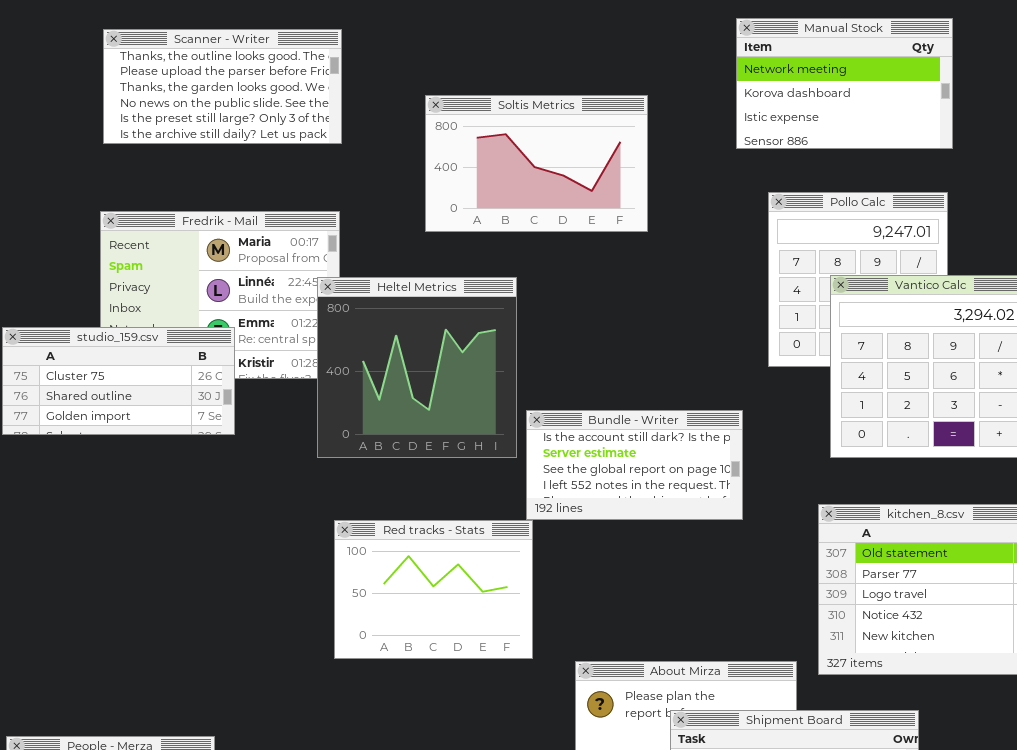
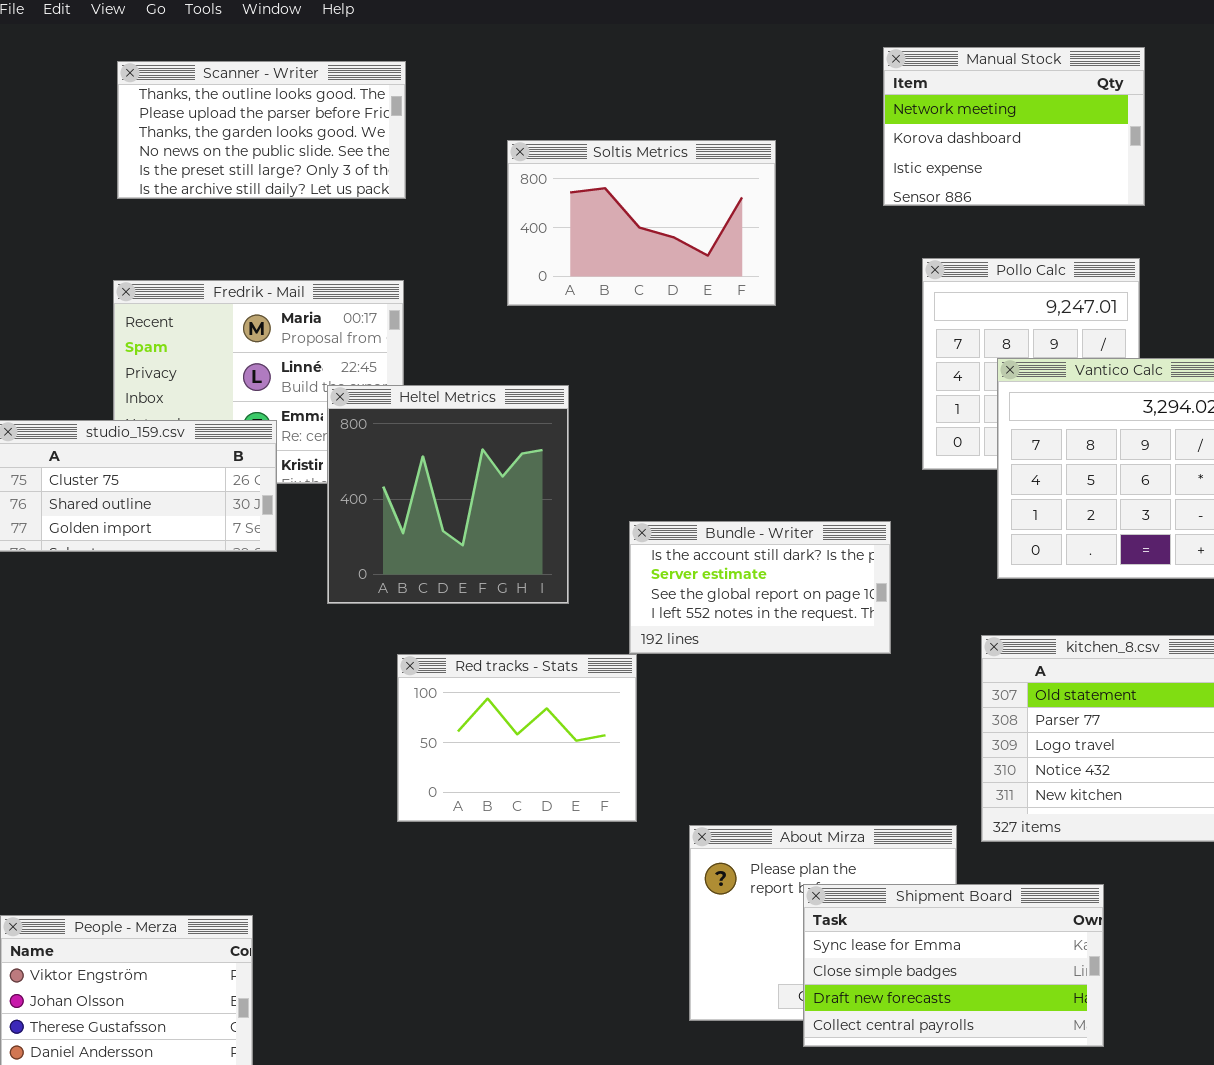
Heltel Metrics: [317,277,517,458] -> [327,385,569,604], moved

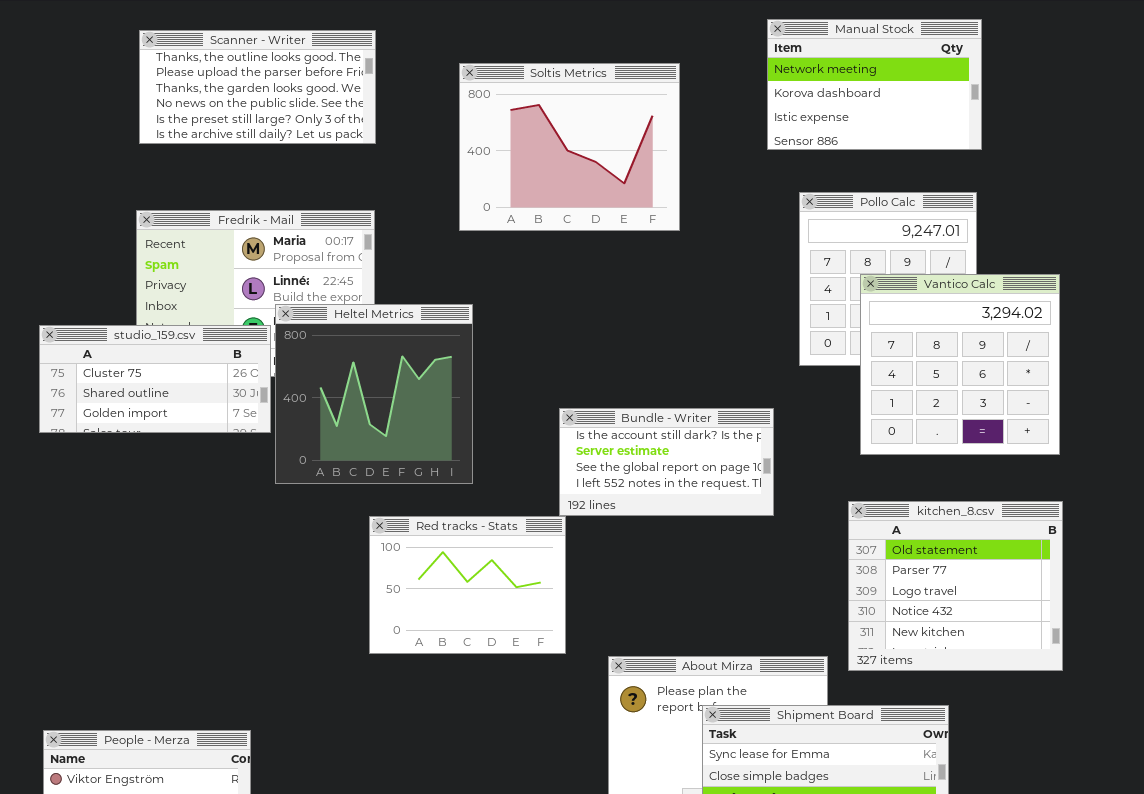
Soltis Metrics: [507,140,776,306] -> [459,63,680,231], resized
Heltel Metrics: [327,385,569,604] -> [275,304,473,484], moved

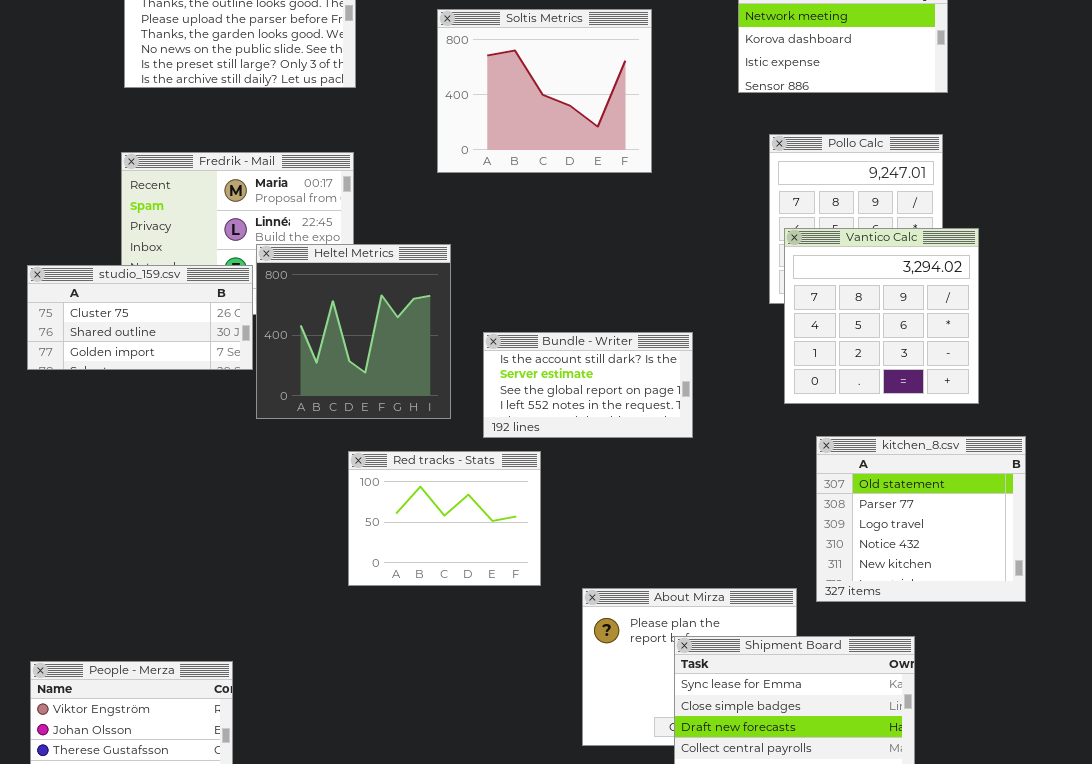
Vantico Calc: [860,274,1060,455] -> [784,228,979,404], moved
Bundle - Writer: [559,408,774,516] -> [483,332,693,438], moved

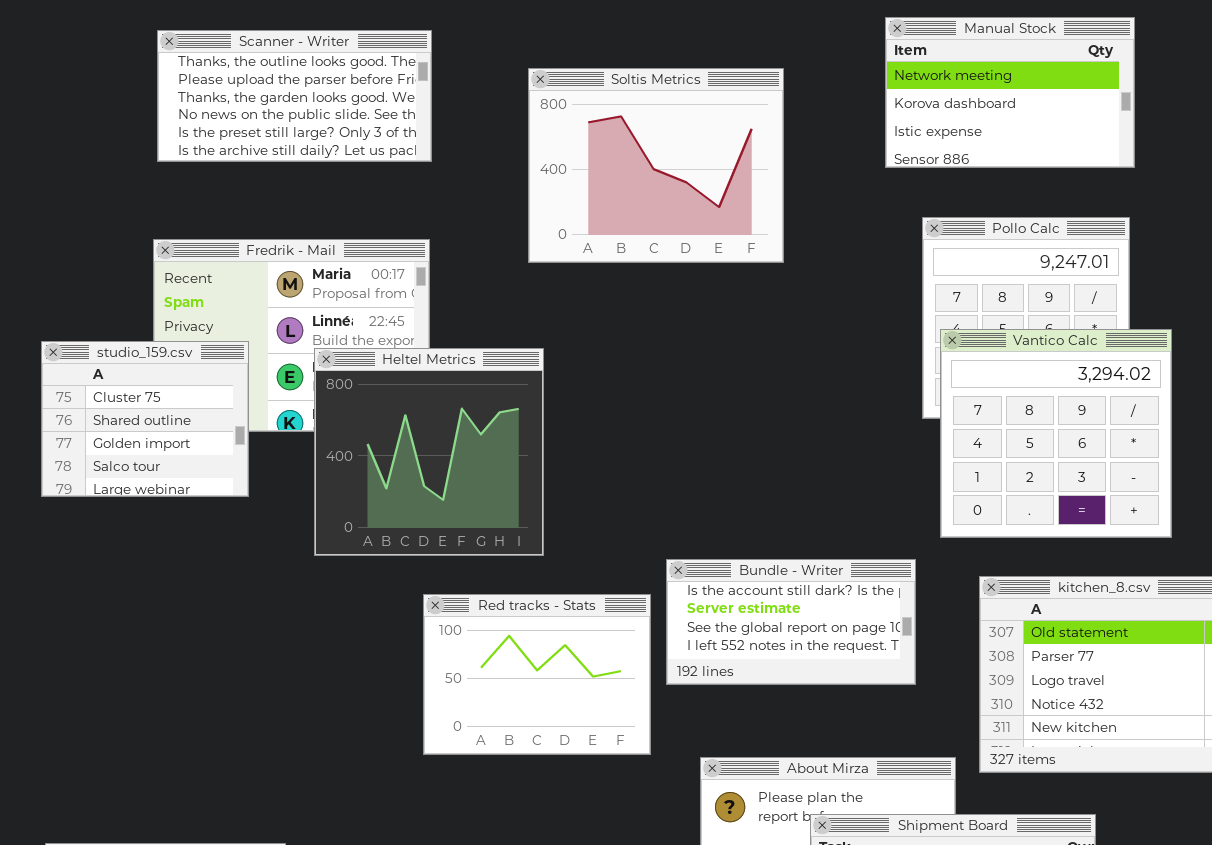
studio_159.csv: [27,265,253,370] -> [41,341,249,497], resized
Bundle - Writer: [483,332,693,438] -> [666,559,916,685], moved

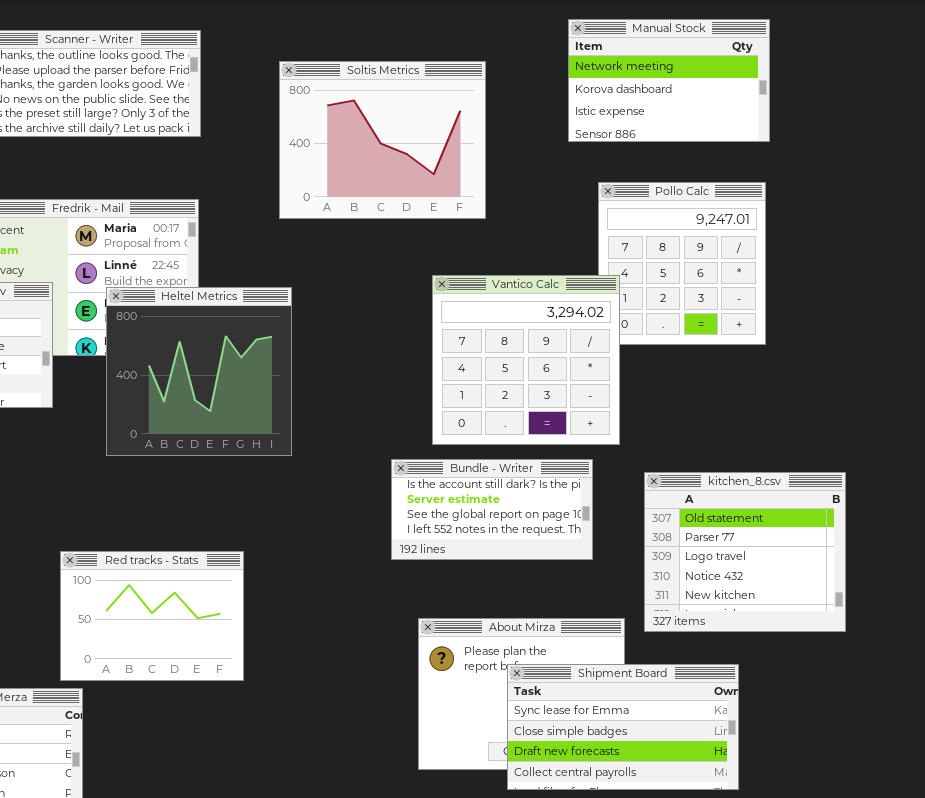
Vantico Calc: [940,329,1172,538] -> [432,275,620,445], moved
Red tracks - Stats: [423,594,651,755] -> [60,551,244,681], moved

